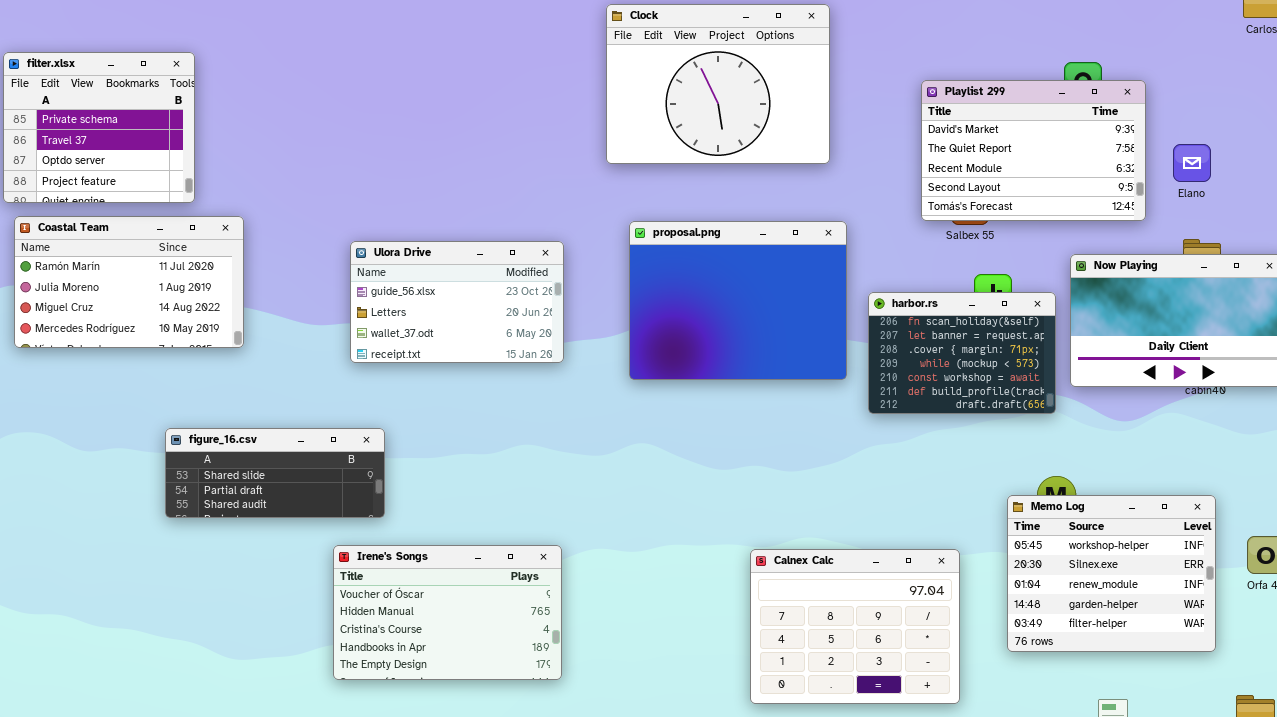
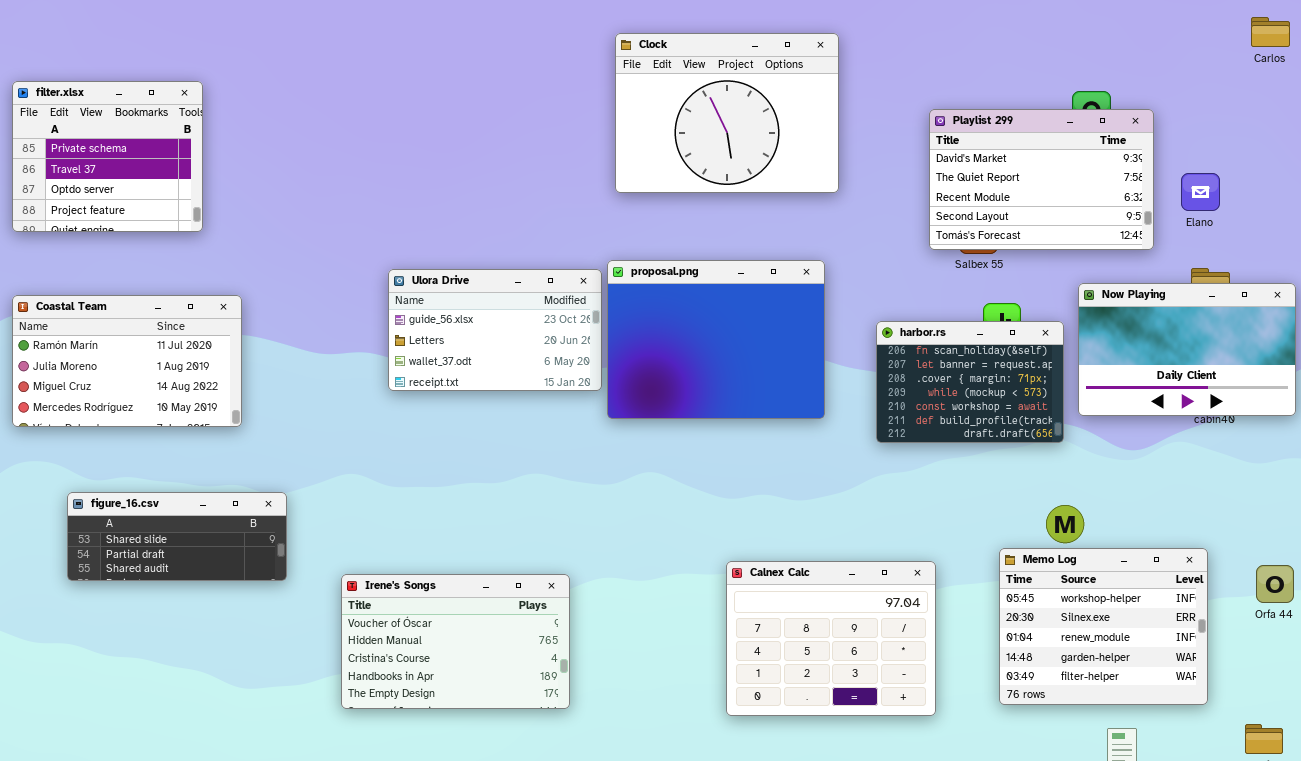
Coastal Team: [14,216,244,348] -> [12,295,242,427], moved
proposal.png: [629,221,847,380] -> [607,260,825,419], moved
Ulora Drive: [350,241,564,363] -> [388,269,602,391], moved
figure_16.csv: [165,428,385,518] -> [67,492,287,581], moved
Memo Log: [1007,495,1216,652] -> [999,548,1208,705], moved
Calnex Calc: [750,549,960,704] -> [726,561,936,716], moved

